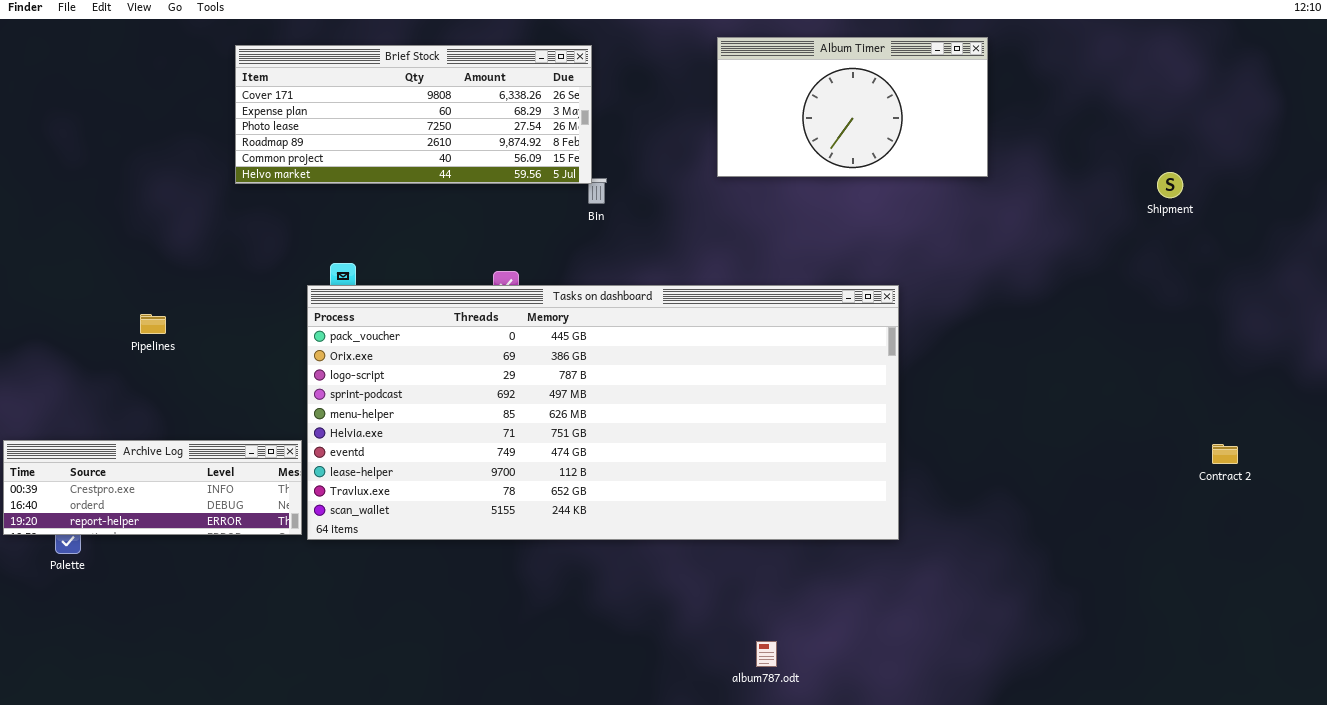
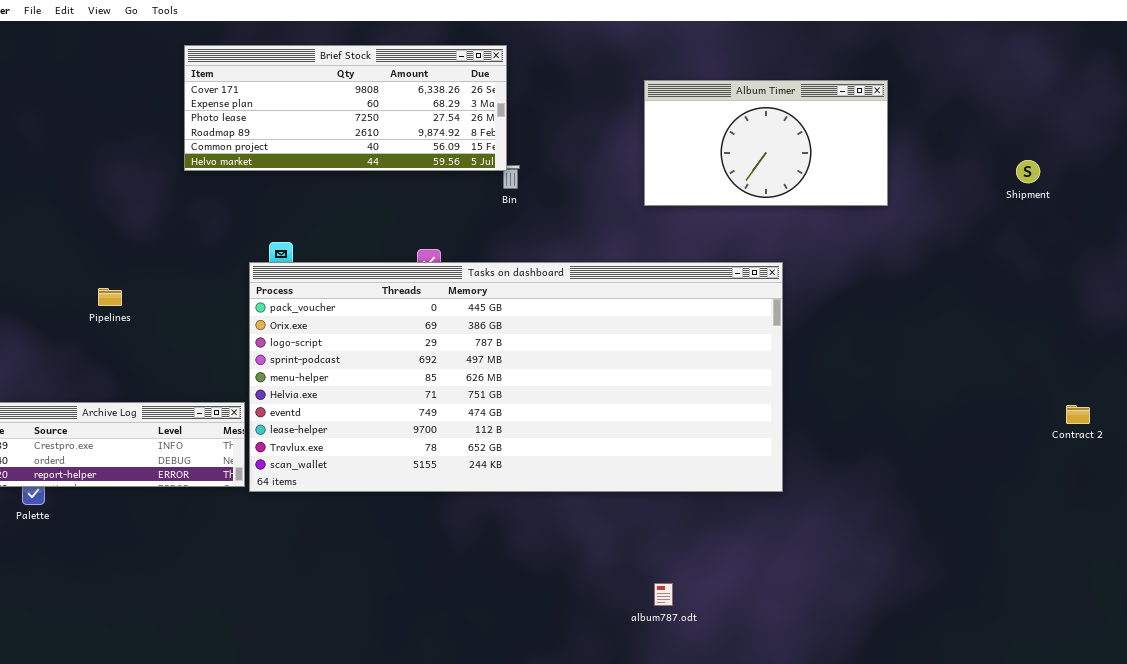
Album Timer: [717,37,988,177] -> [644,80,888,206], moved

